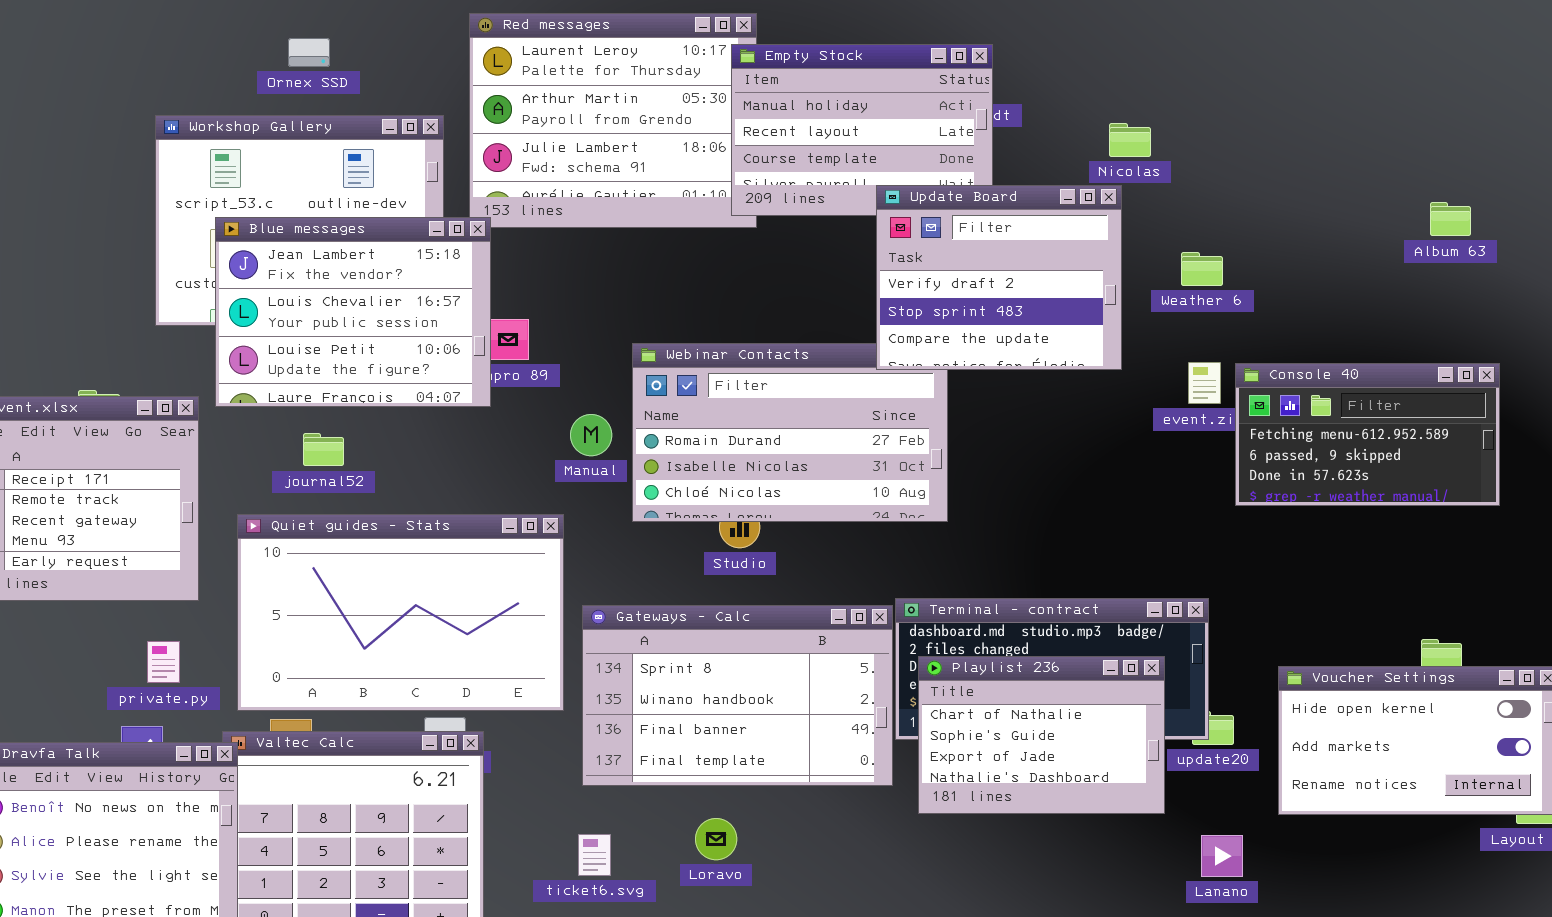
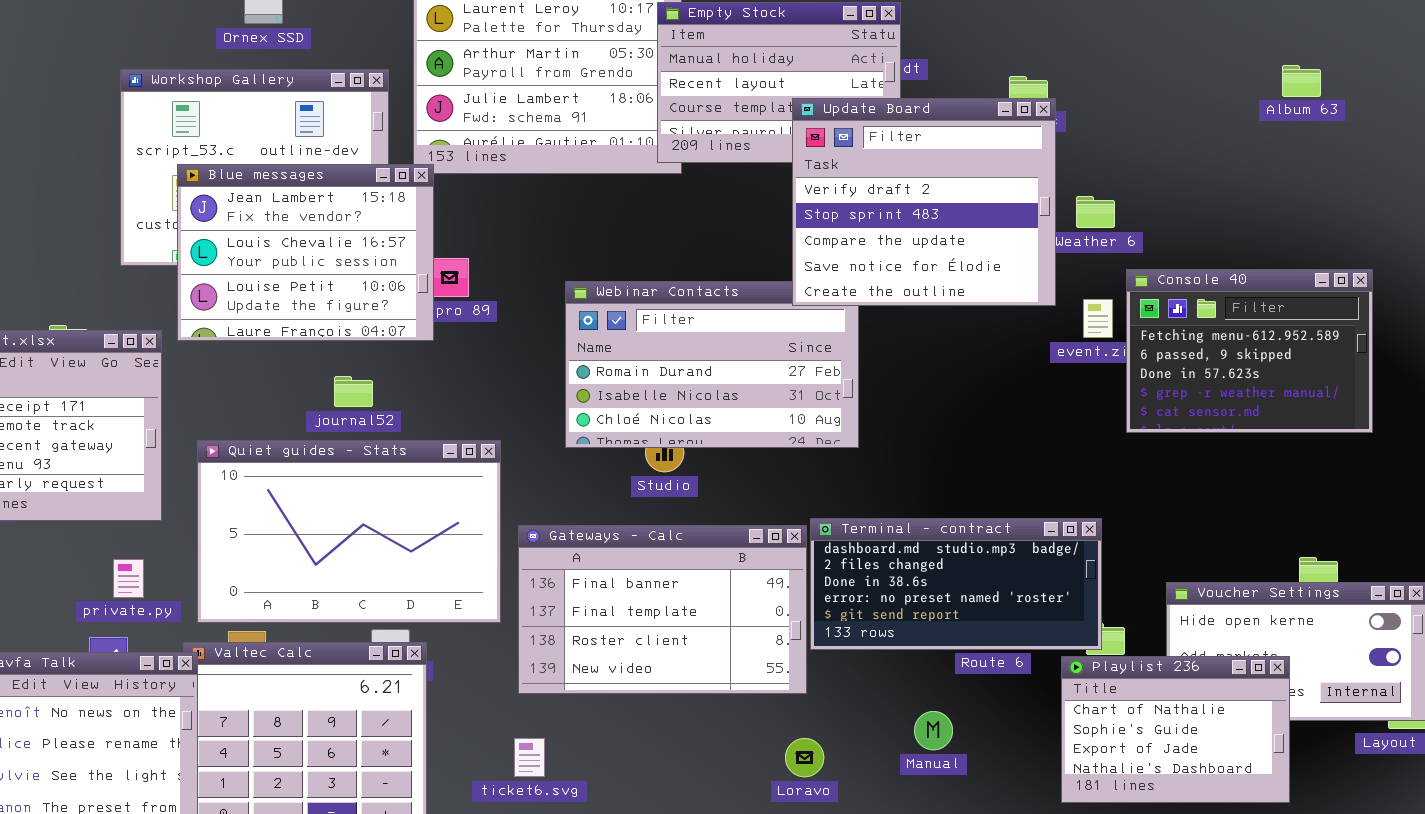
Update Board: [876,185,1122,370] -> [792,98,1056,306], resized
Album 63: [1430,202,1471,236] -> [1282,65,1321,97], moved
Console 40: [1235,363,1500,506] -> [1126,269,1373,433], resized
Manual: [570,414,612,456] -> [914,711,953,750], moved
journal52: [303,433,344,466] -> [334,376,373,407], moved
Gateways - Calc: [582,605,893,786] -> [518,525,807,694], scrolled down 2 rows
Playlist 236: [918,656,1165,814] -> [1061,656,1290,803], moved
Loravo: [695,818,737,860] -> [785,738,824,777], moved

